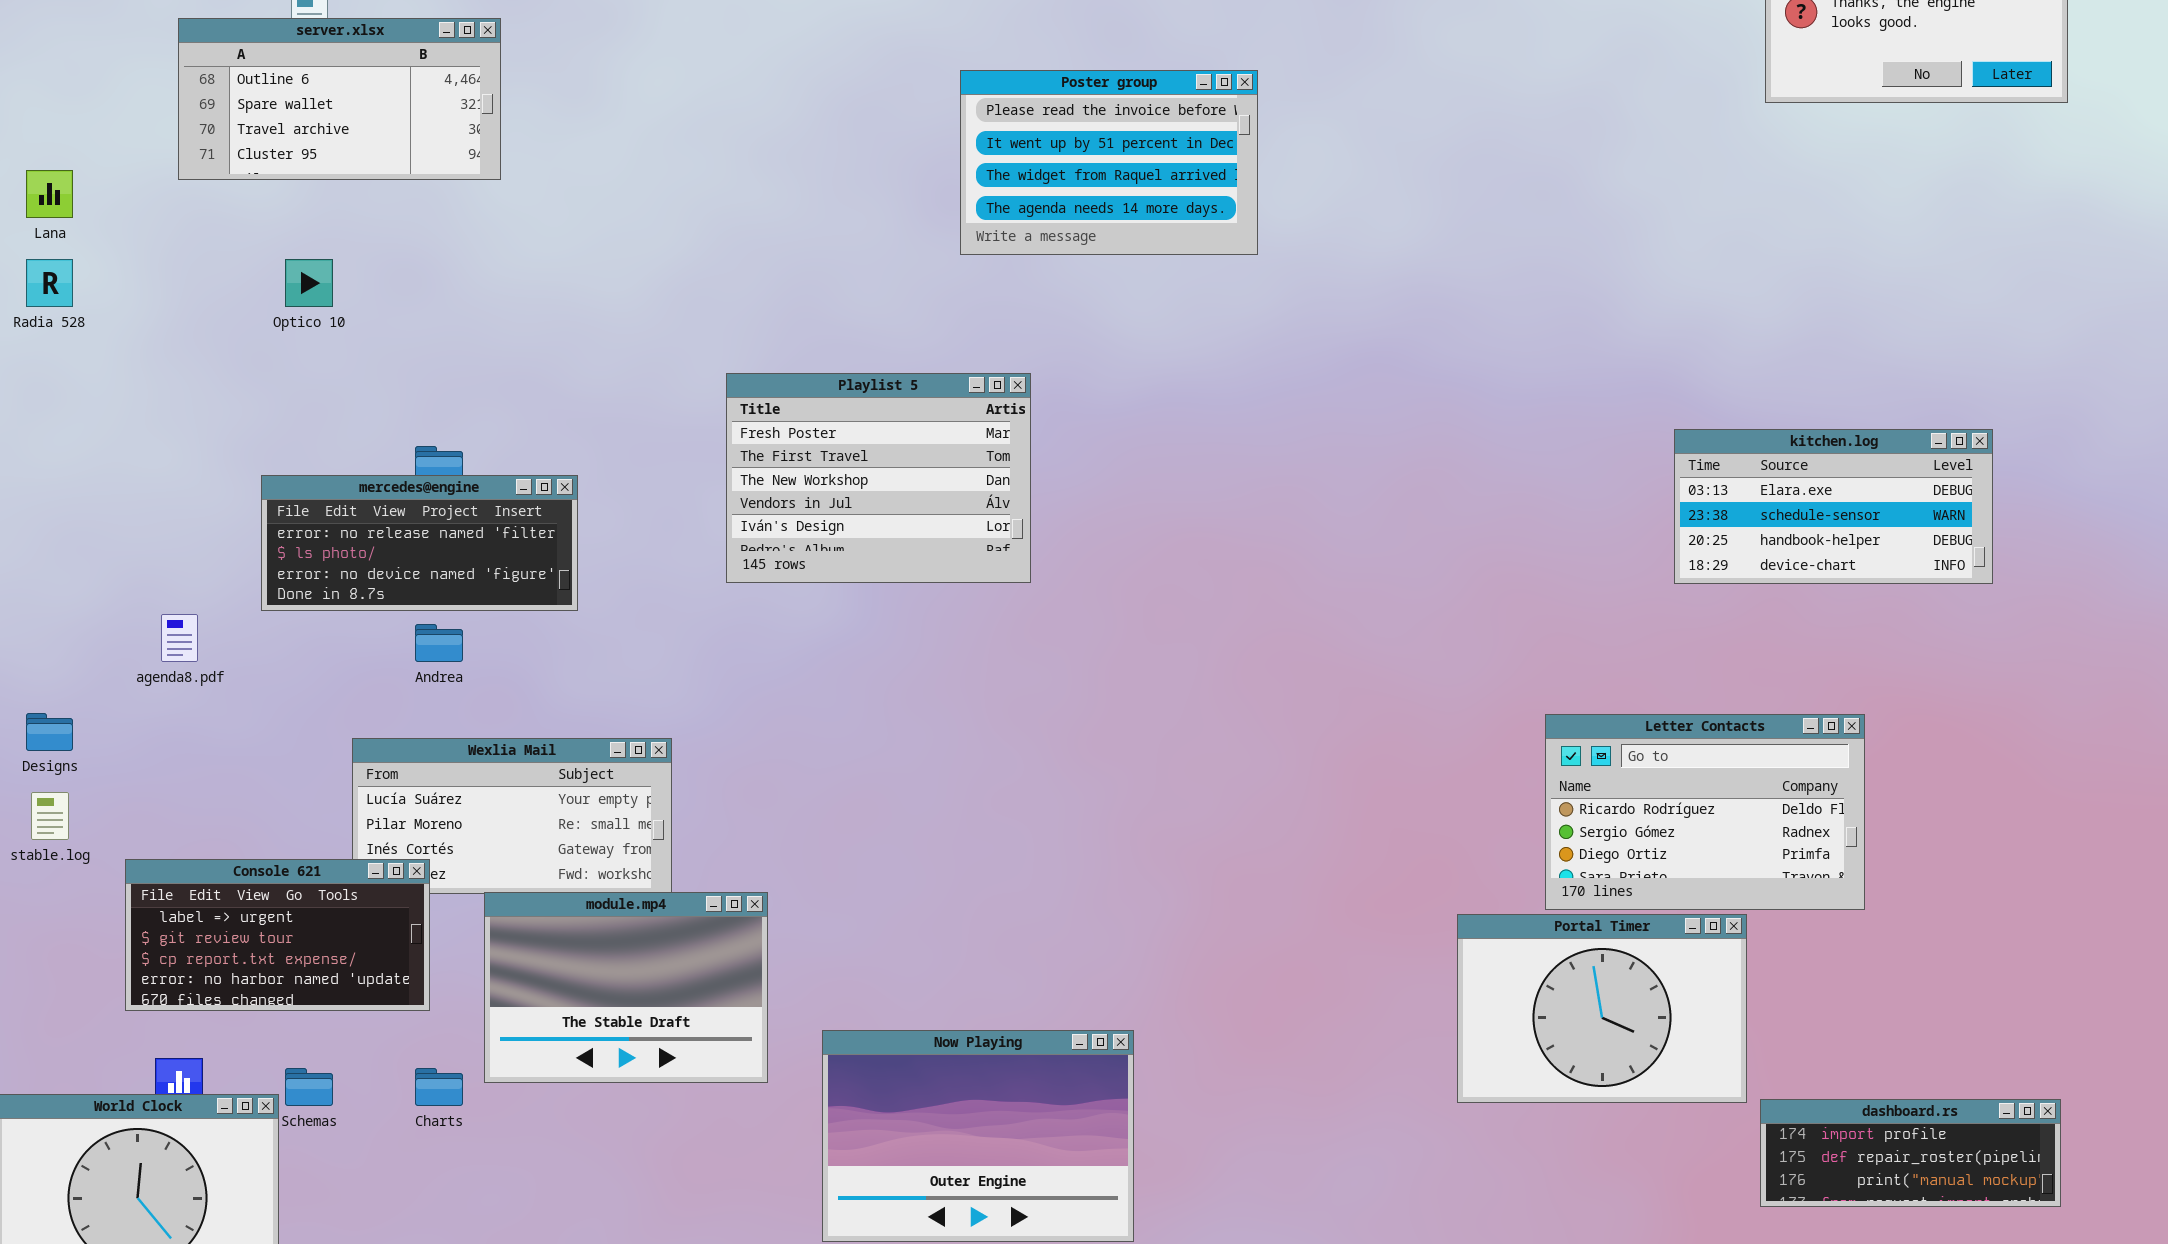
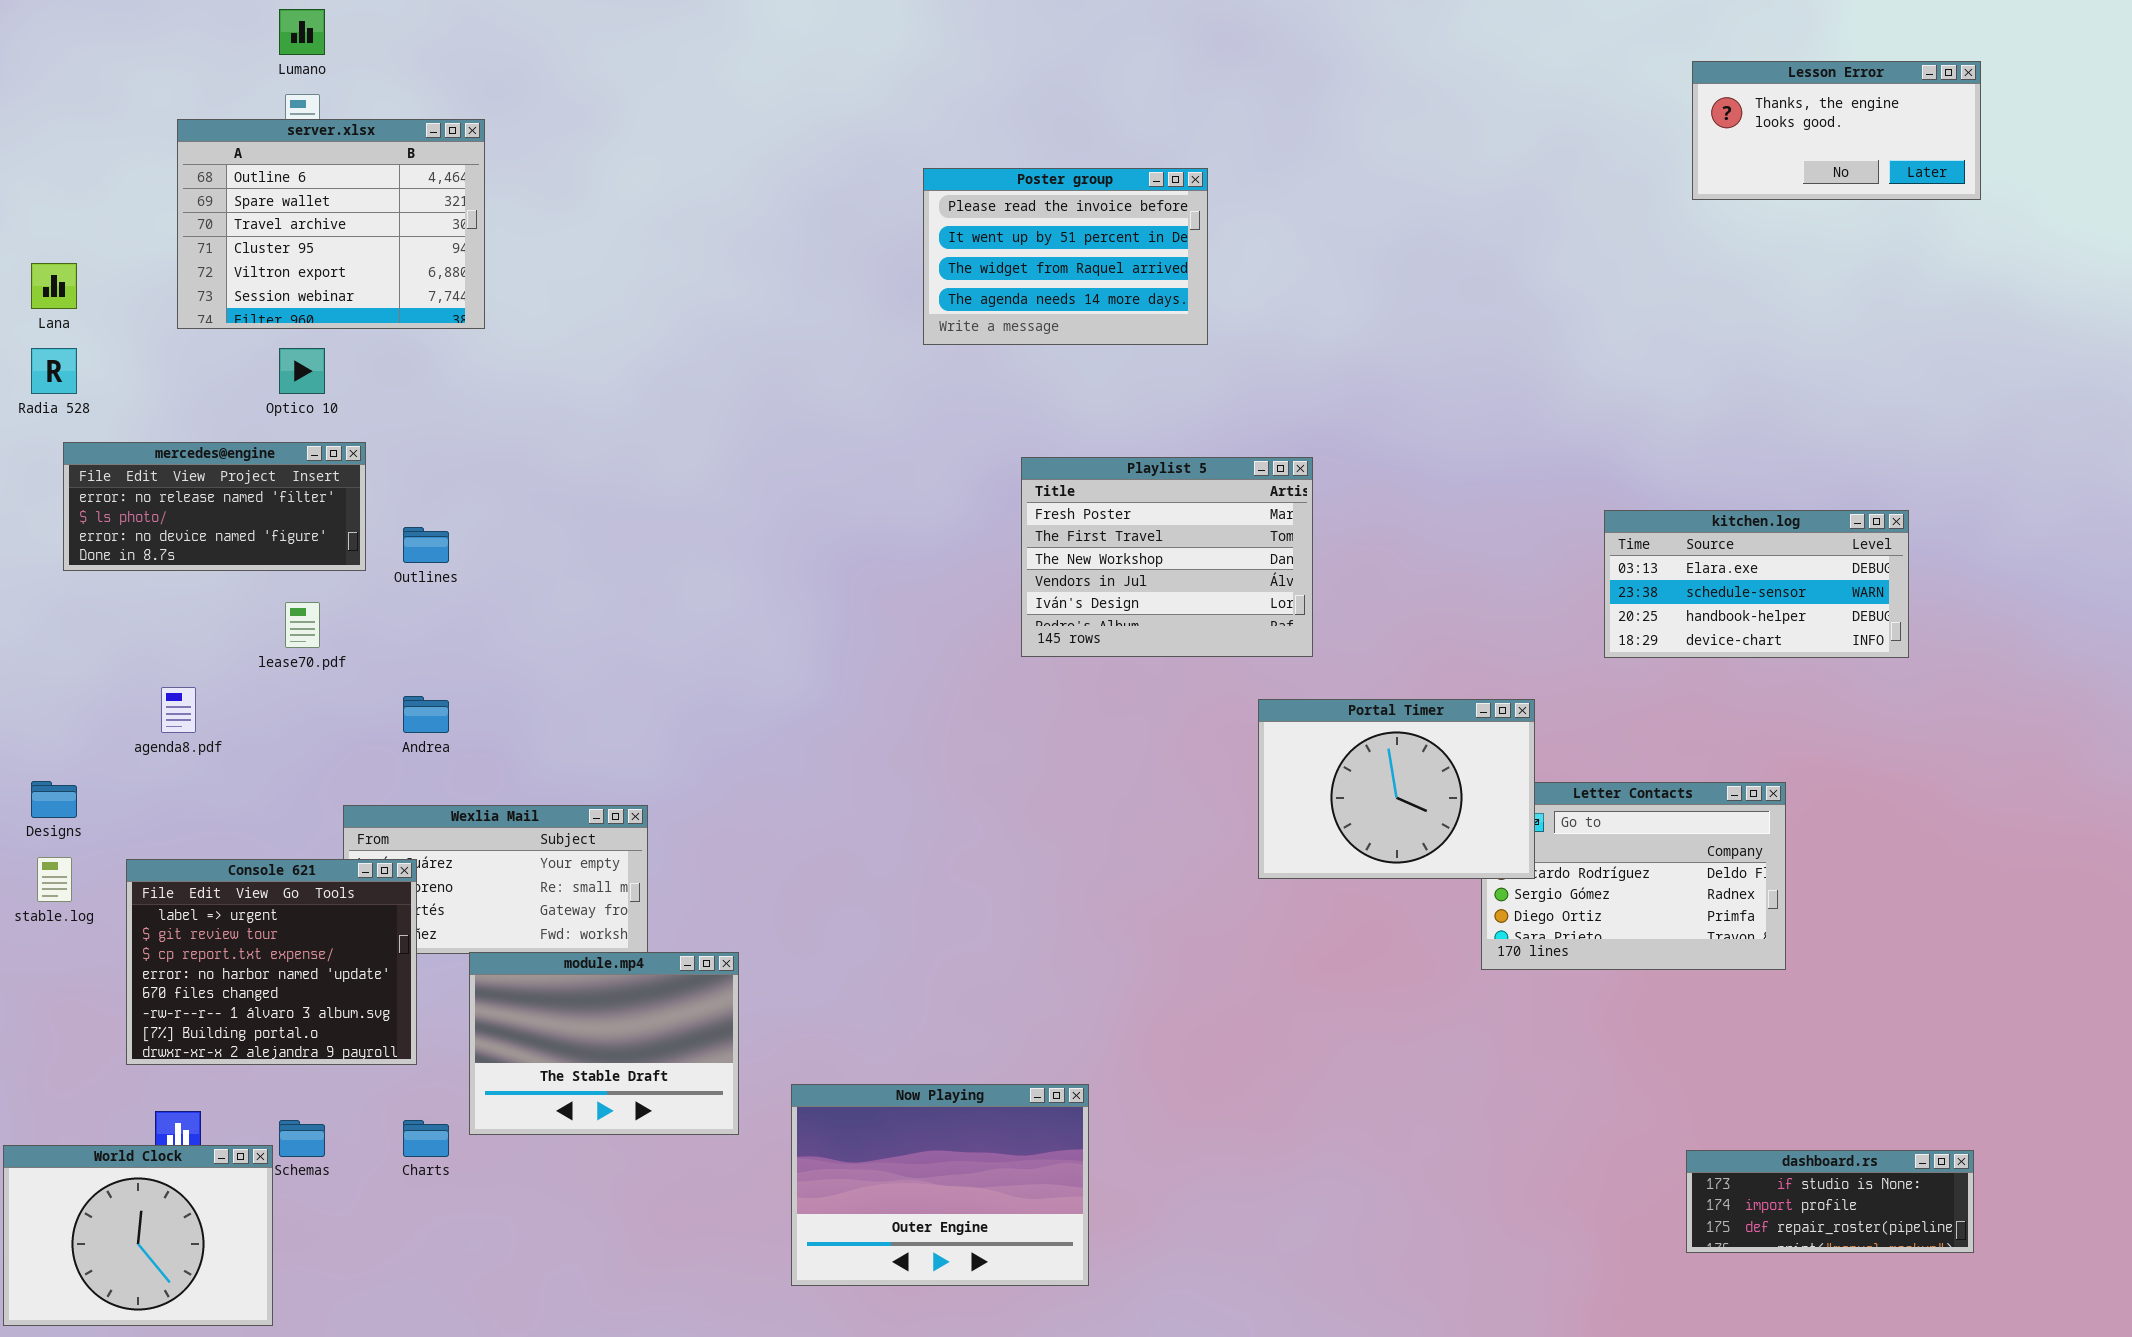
server.xlsx: [178,18,501,180] -> [177,119,485,329], resized
Playlist 5: [726,373,1031,583] -> [1021,457,1313,657], moved
mercedes@engine: [261,475,578,611] -> [63,442,366,571], moved
Console 621: [125,859,430,1011] -> [126,859,417,1065], resized
Portal Timer: [1457,914,1747,1103] -> [1258,699,1535,879], moved
dashboard.rs: [1760,1099,2061,1207] -> [1686,1150,1974,1253], scrolled up 1 row

